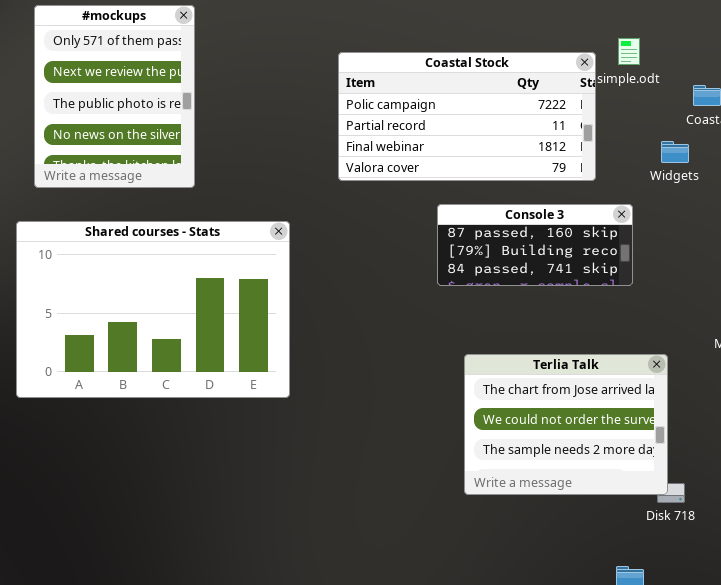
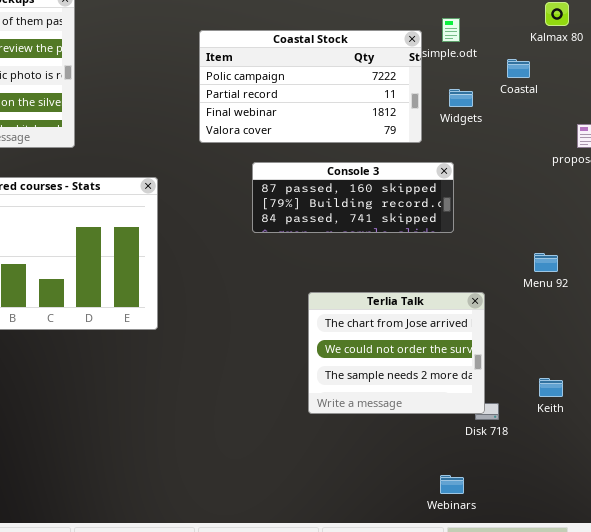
Widgets: [661,141,689,163] -> [449,89,473,107], moved
Console 3: [437,204,633,286] -> [252,162,454,233], resized

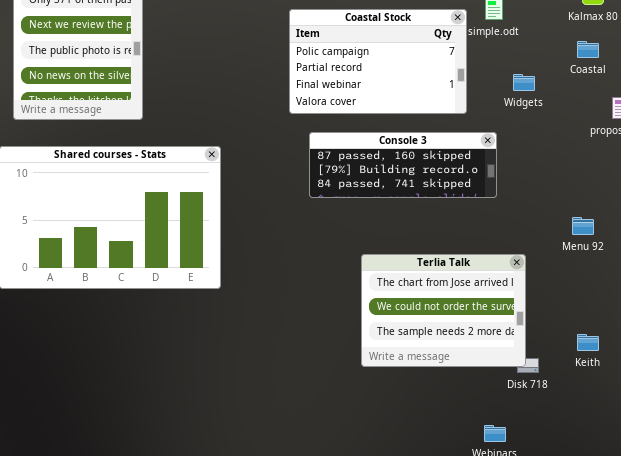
Coastal Stock: [199,30,422,143] -> [289,9,467,114], resized
Coastal: [507,59,530,78] -> [577,41,599,58], moved
Widgets: [449,89,473,107] -> [513,74,535,91], moved

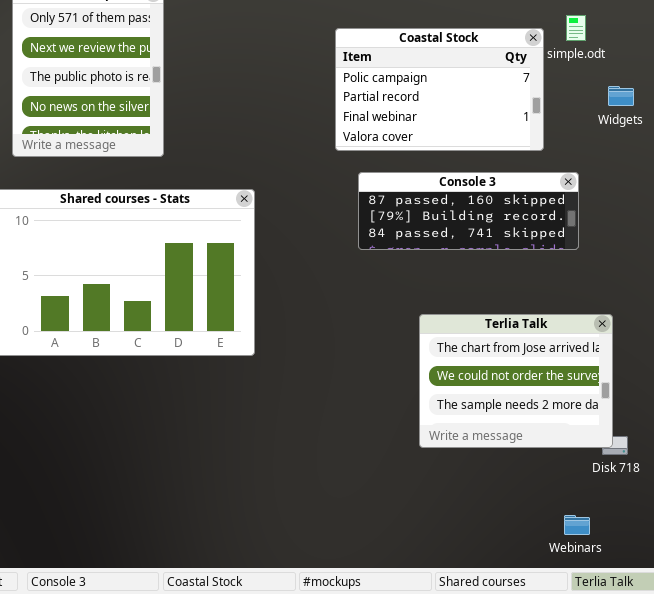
Widgets: [513,74,535,91] -> [608,86,634,106], moved

